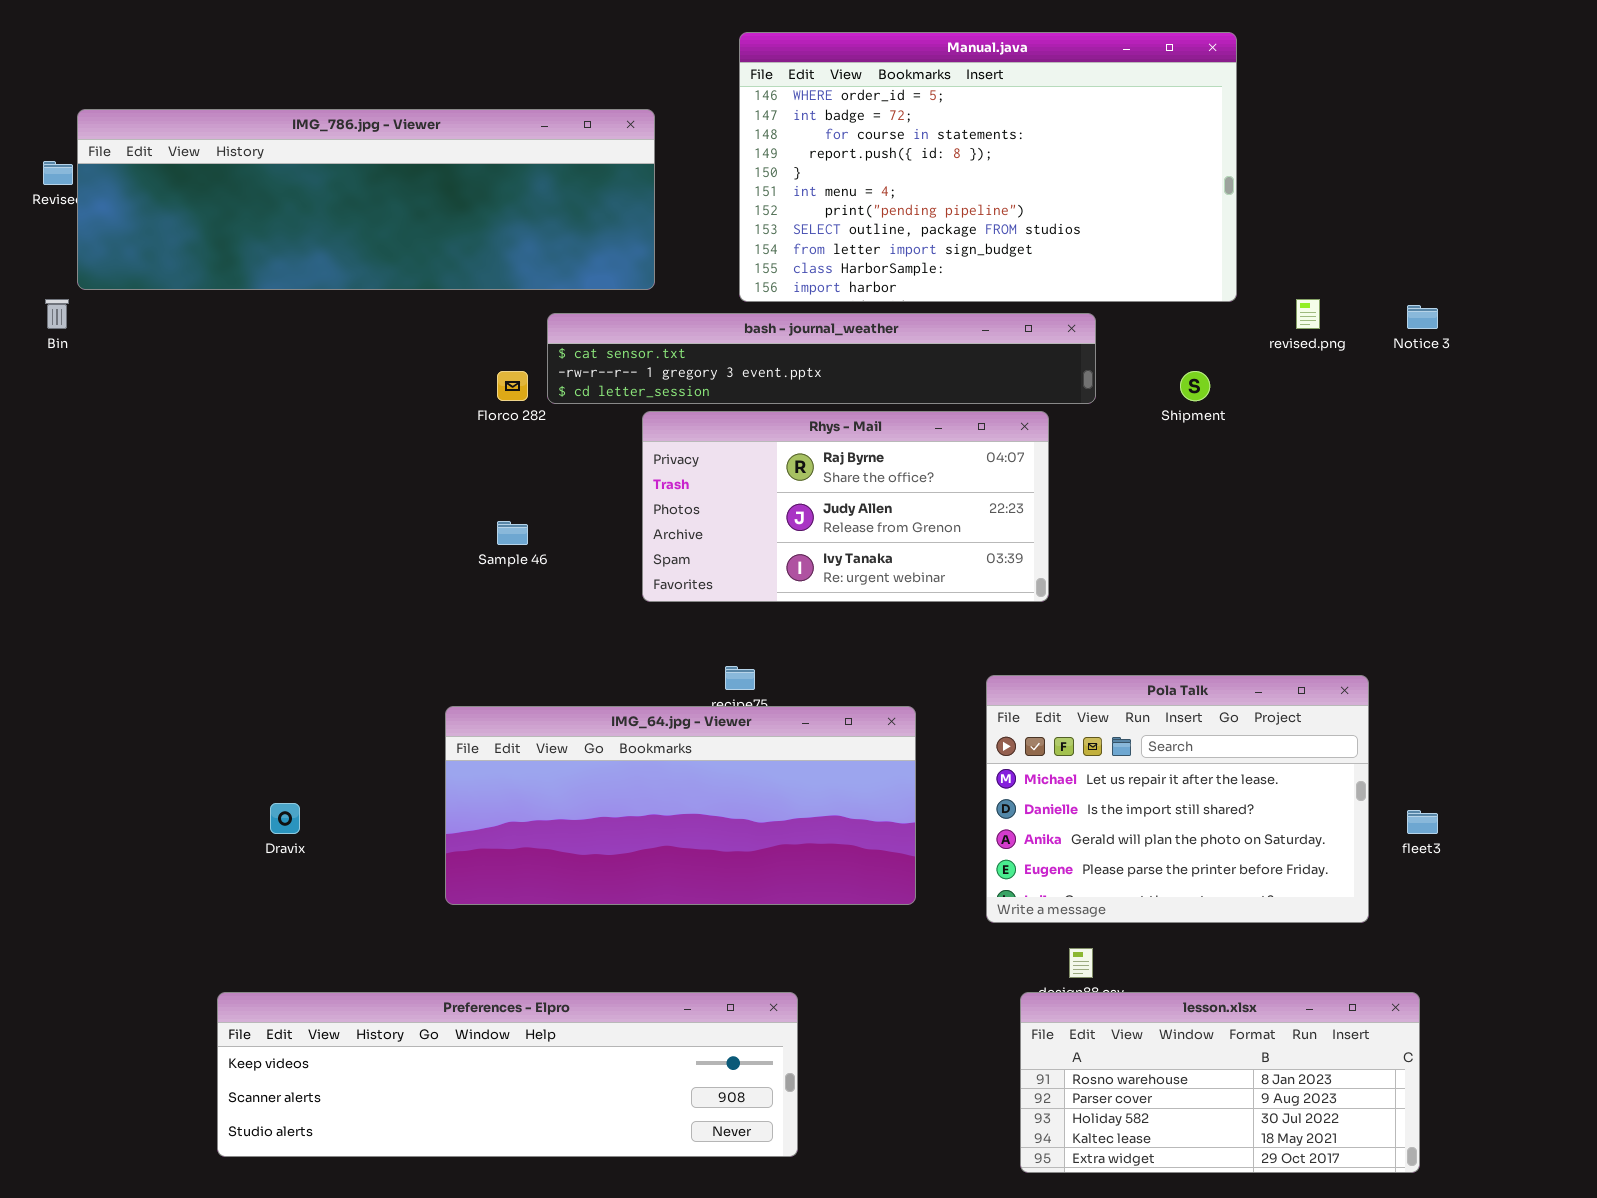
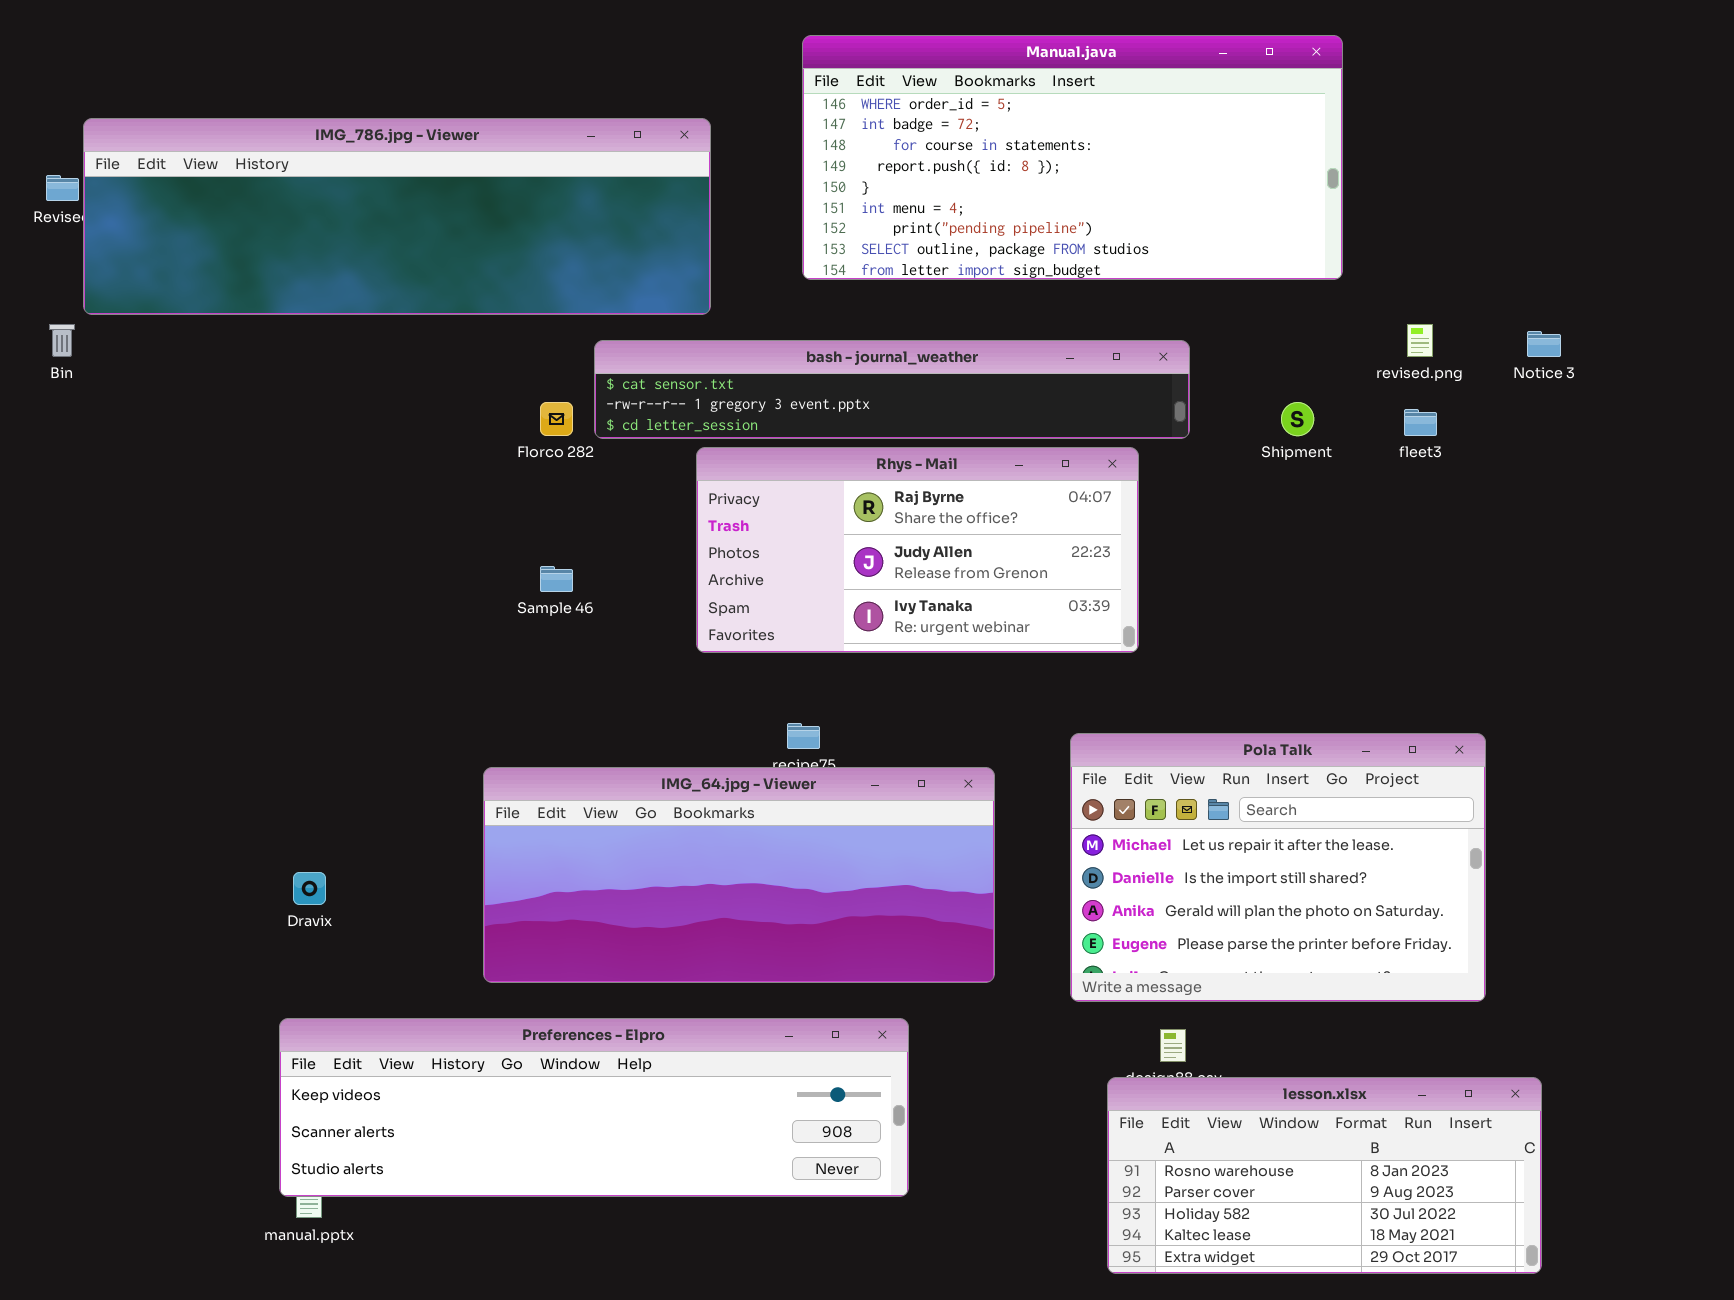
Manual.java: [739,32,1237,302] -> [802,35,1343,280], resized
fleet3: [1407,810,1438,834] -> [1404,409,1437,436], moved
Preferences - Elpro: [217,992,798,1157] -> [279,1018,909,1197], moved

